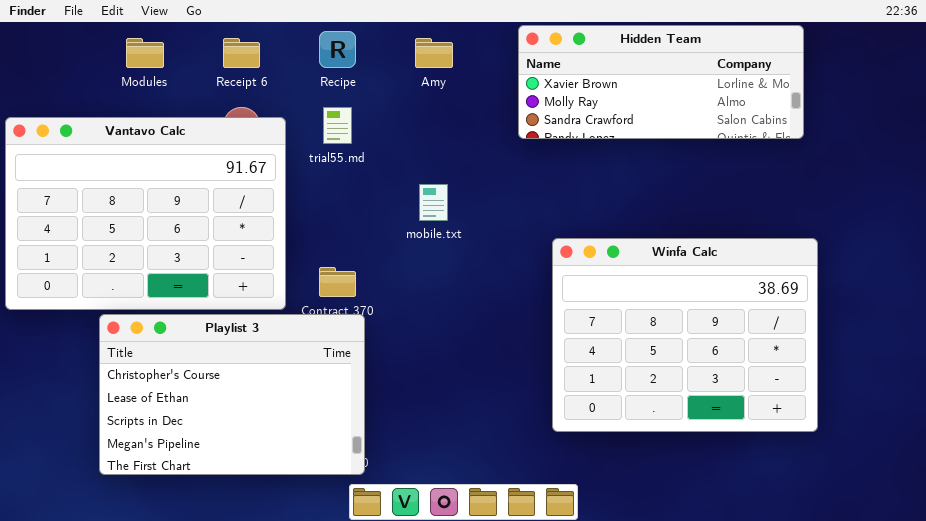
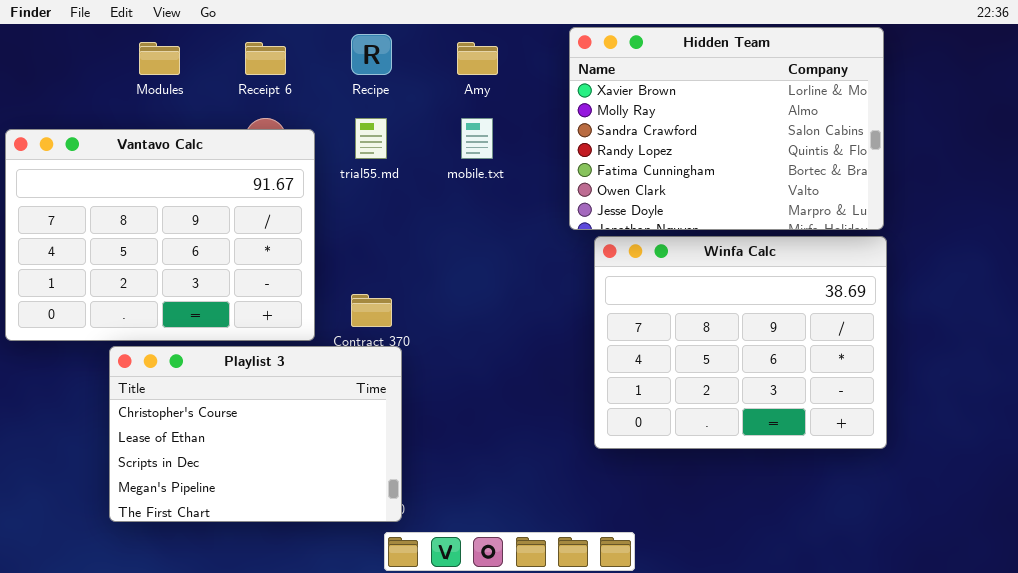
Hidden Team: [518,25,804,139] -> [569,27,884,230], resized
mobile.txt: [419,184,448,221] -> [461,118,493,159], moved
Winfa Calc: [552,238,818,432] -> [594,236,887,449], moved

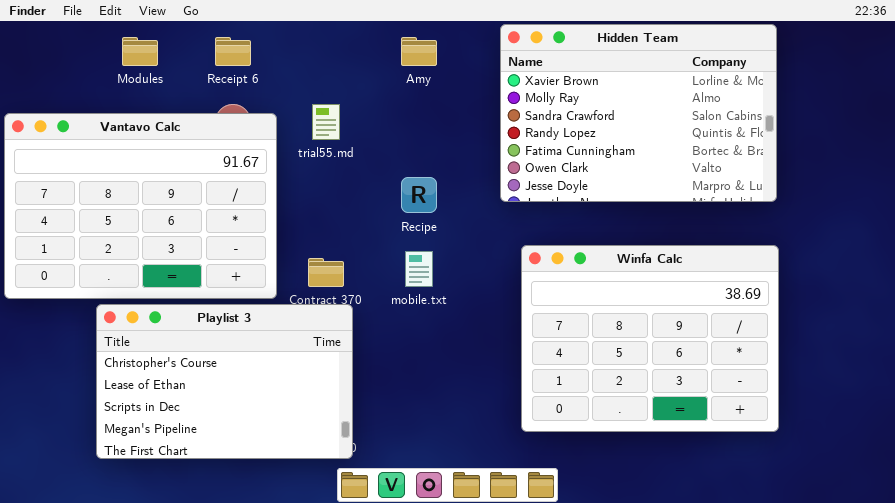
Recipe: [351,34,392,75] -> [401,177,437,213], moved
mobile.txt: [461,118,493,159] -> [405,251,433,287], moved
Winfa Calc: [594,236,887,449] -> [521,245,779,432], moved

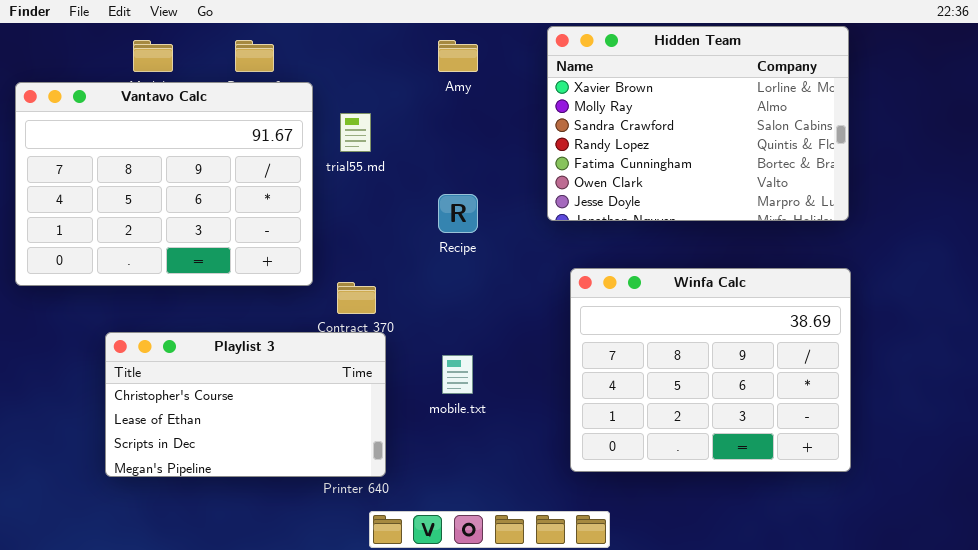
Vantavo Calc: [4,113,277,299] -> [15,82,313,286], moved
mobile.txt: [405,251,433,287] -> [442,355,473,394], moved
Playlist 3: [96,304,353,459] -> [105,332,386,477], resized

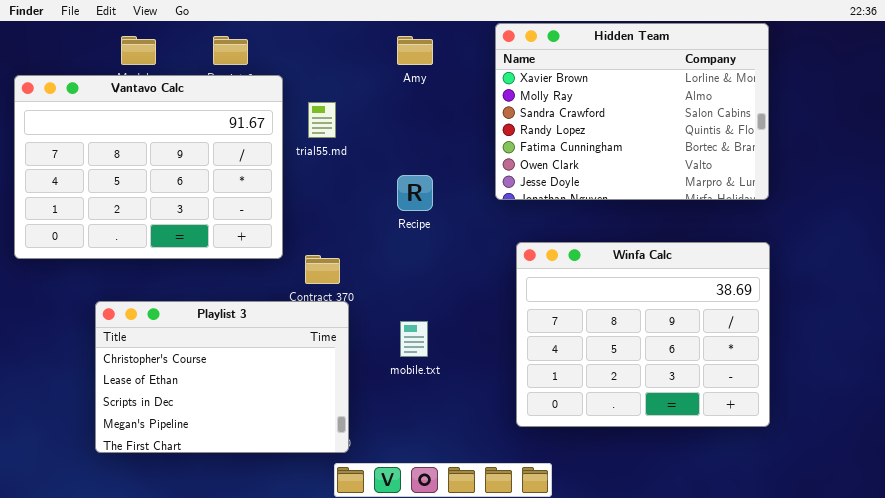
Playlist 3: [105,332,386,477] -> [95,301,349,453], resized

